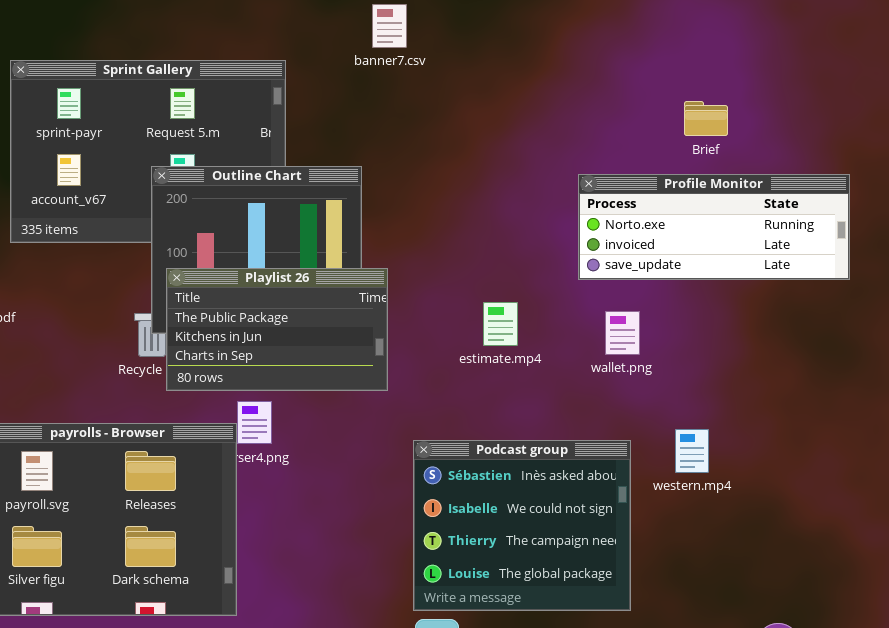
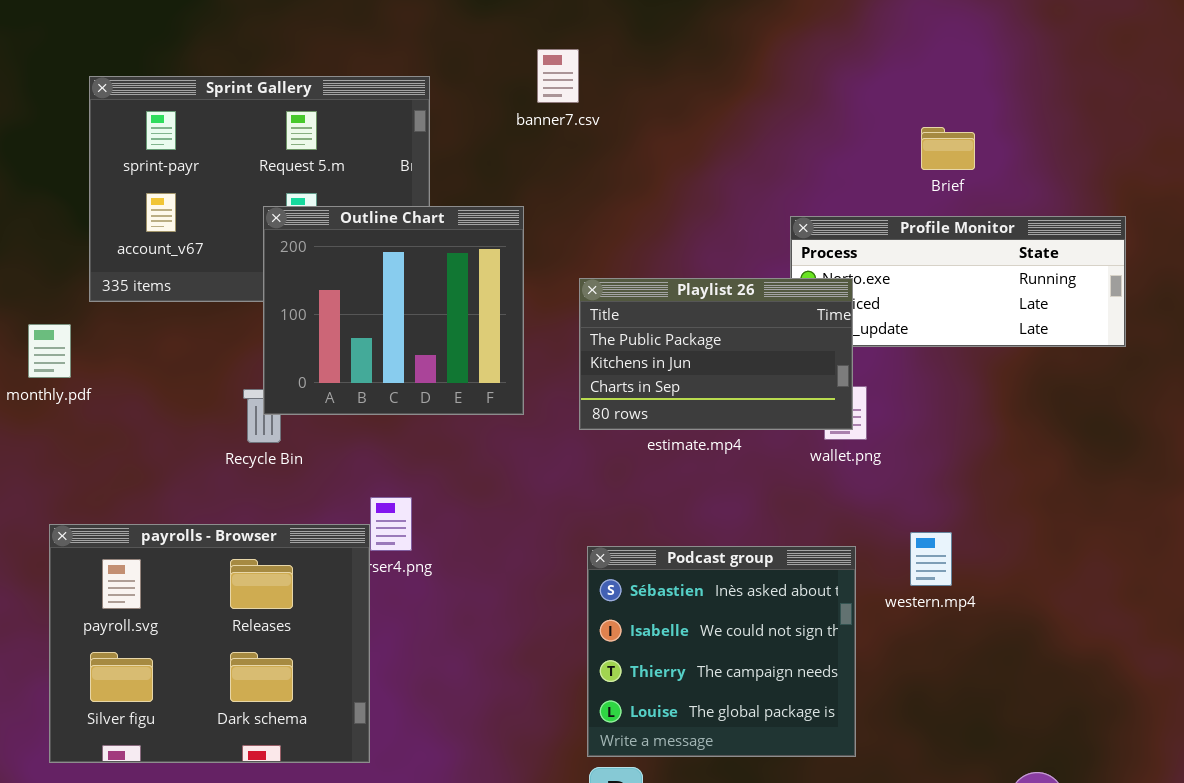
banner7.csv: [372,4,407,48] -> [537,49,579,103], moved
Playlist 26: [166,268,388,391] -> [579,278,853,430], moved

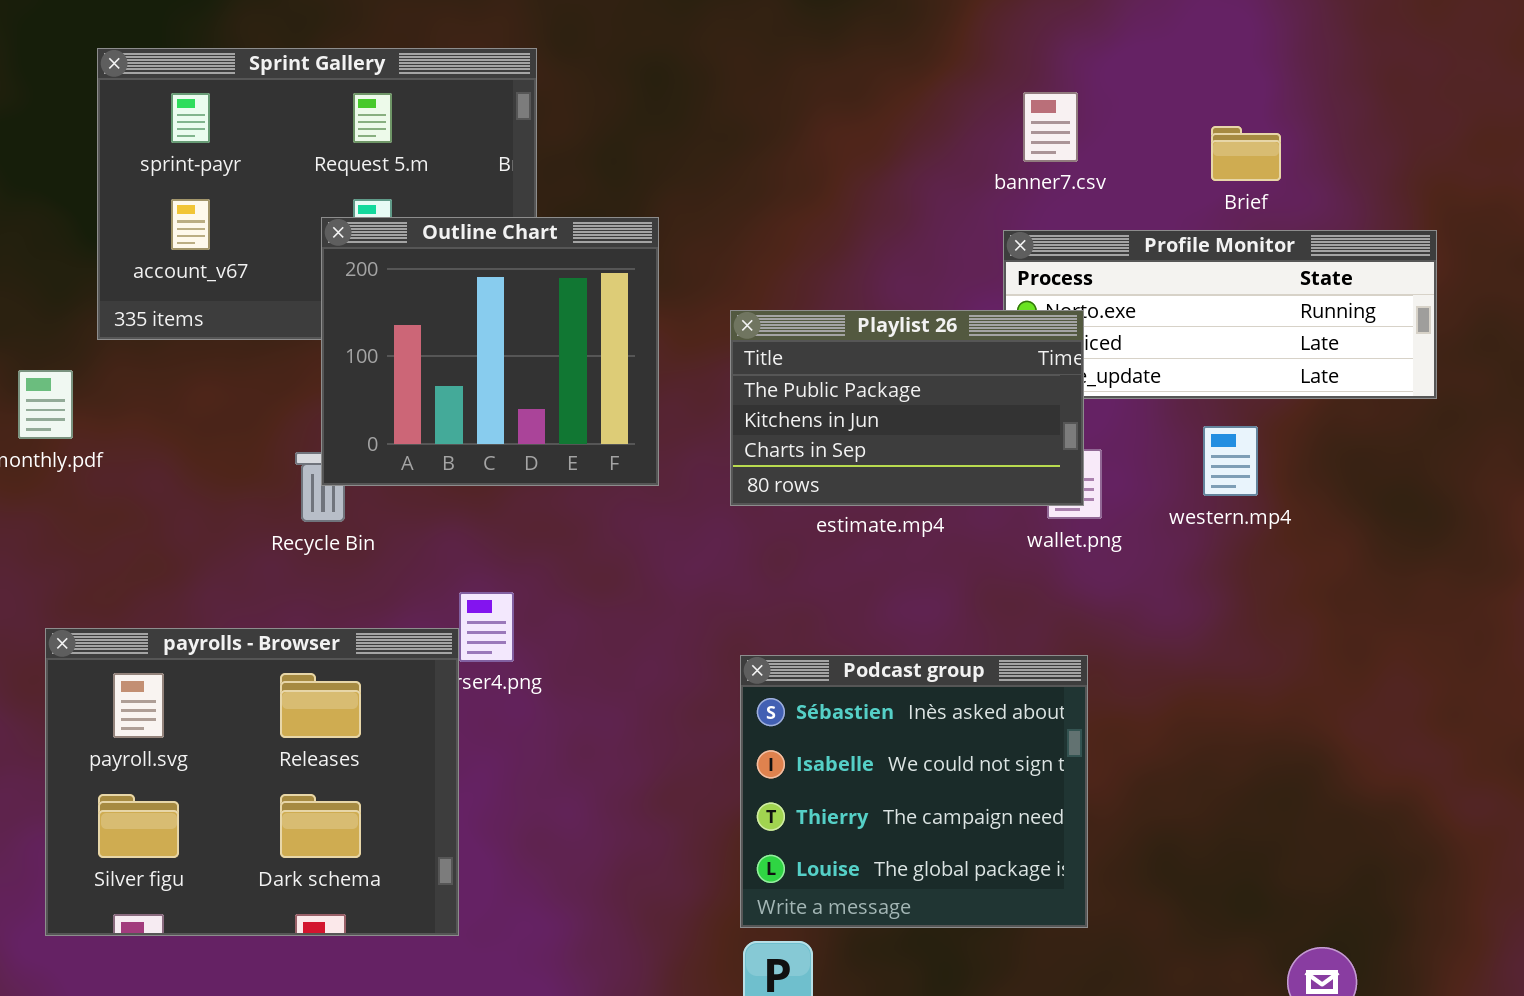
banner7.csv: [537,49,579,103] -> [1023,92,1078,162], moved
Brief: [921,127,975,170] -> [1211,126,1281,181], moved
western.mp4: [910,532,952,586] -> [1203,426,1258,496], moved

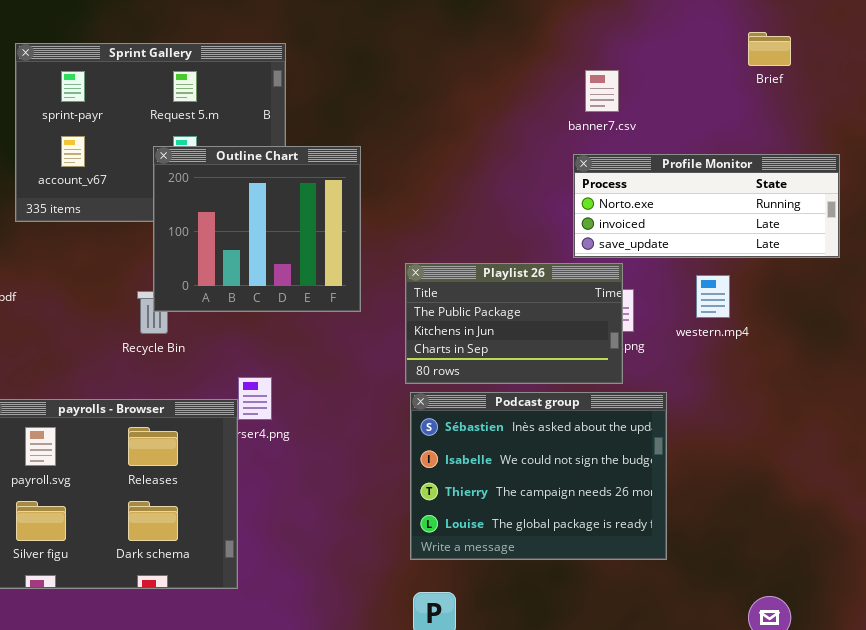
Brief: [1211,126,1281,181] -> [748,32,791,66], moved
Playlist 26: [730,310,1084,506] -> [405,263,623,384], moved
Podcast group: [740,655,1088,928] -> [410,392,667,560], moved, resized

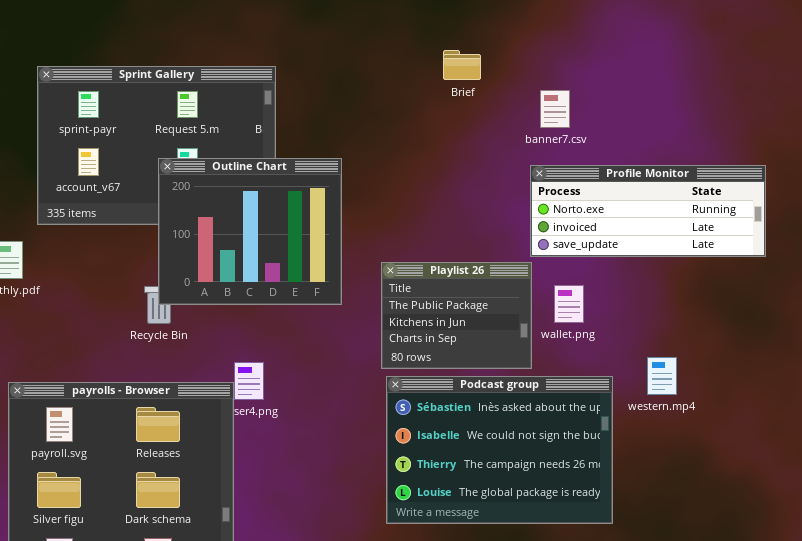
Brief: [748,32,791,66] -> [443,50,481,80], moved
Playlist 26: [405,263,623,384] -> [381,262,532,369], resized
western.mp4: [696,275,730,318] -> [647,357,677,395], moved

